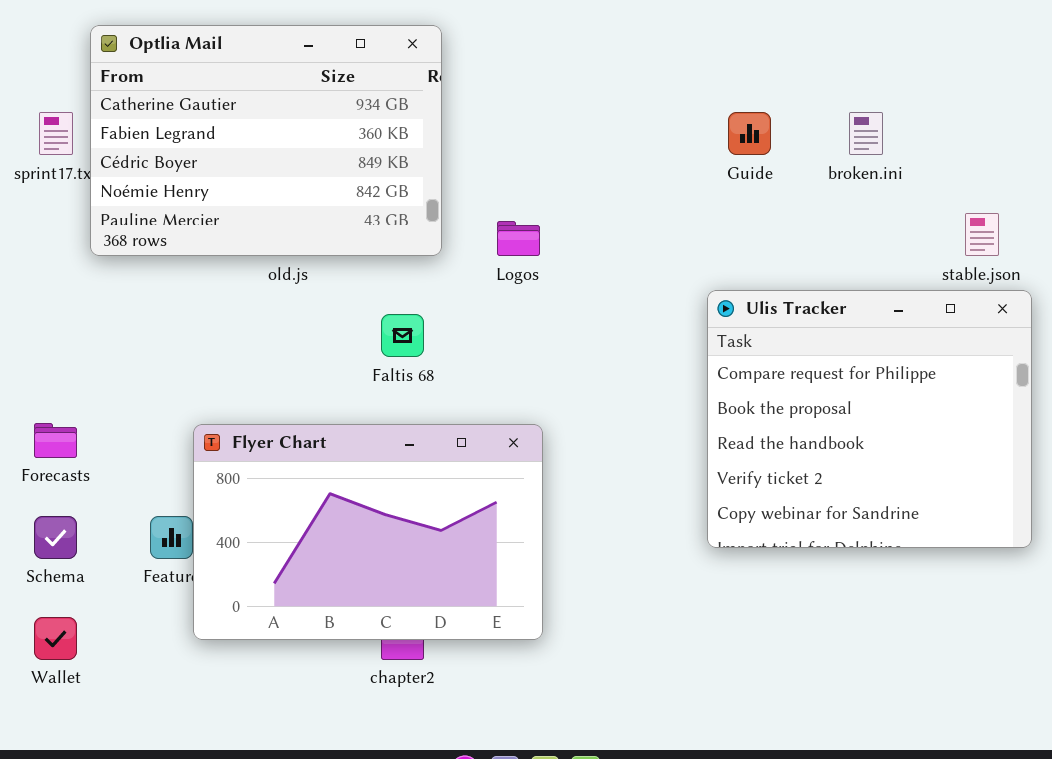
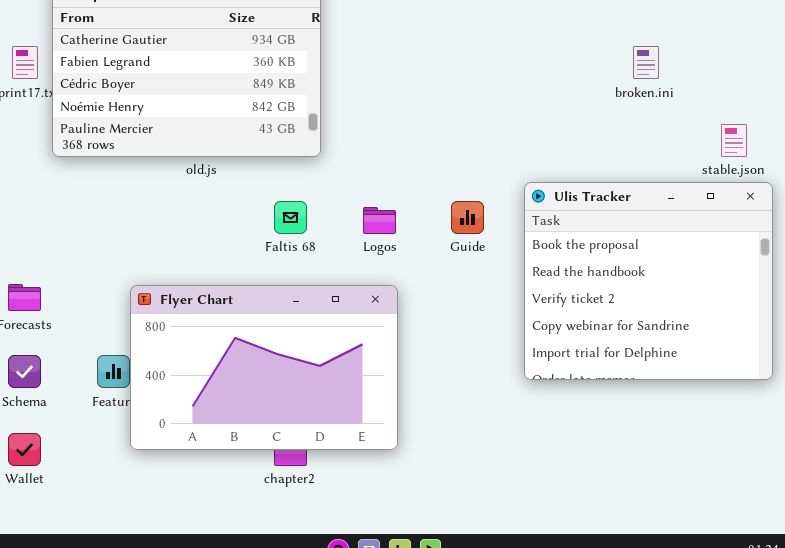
Guide: [728,112,771,155] -> [451,201,484,234], moved
Logos: [497,221,540,256] -> [363,207,396,234], moved
Ulis Tracker: [707,290,1032,548] -> [524,182,773,380], scrolled down 1 row

